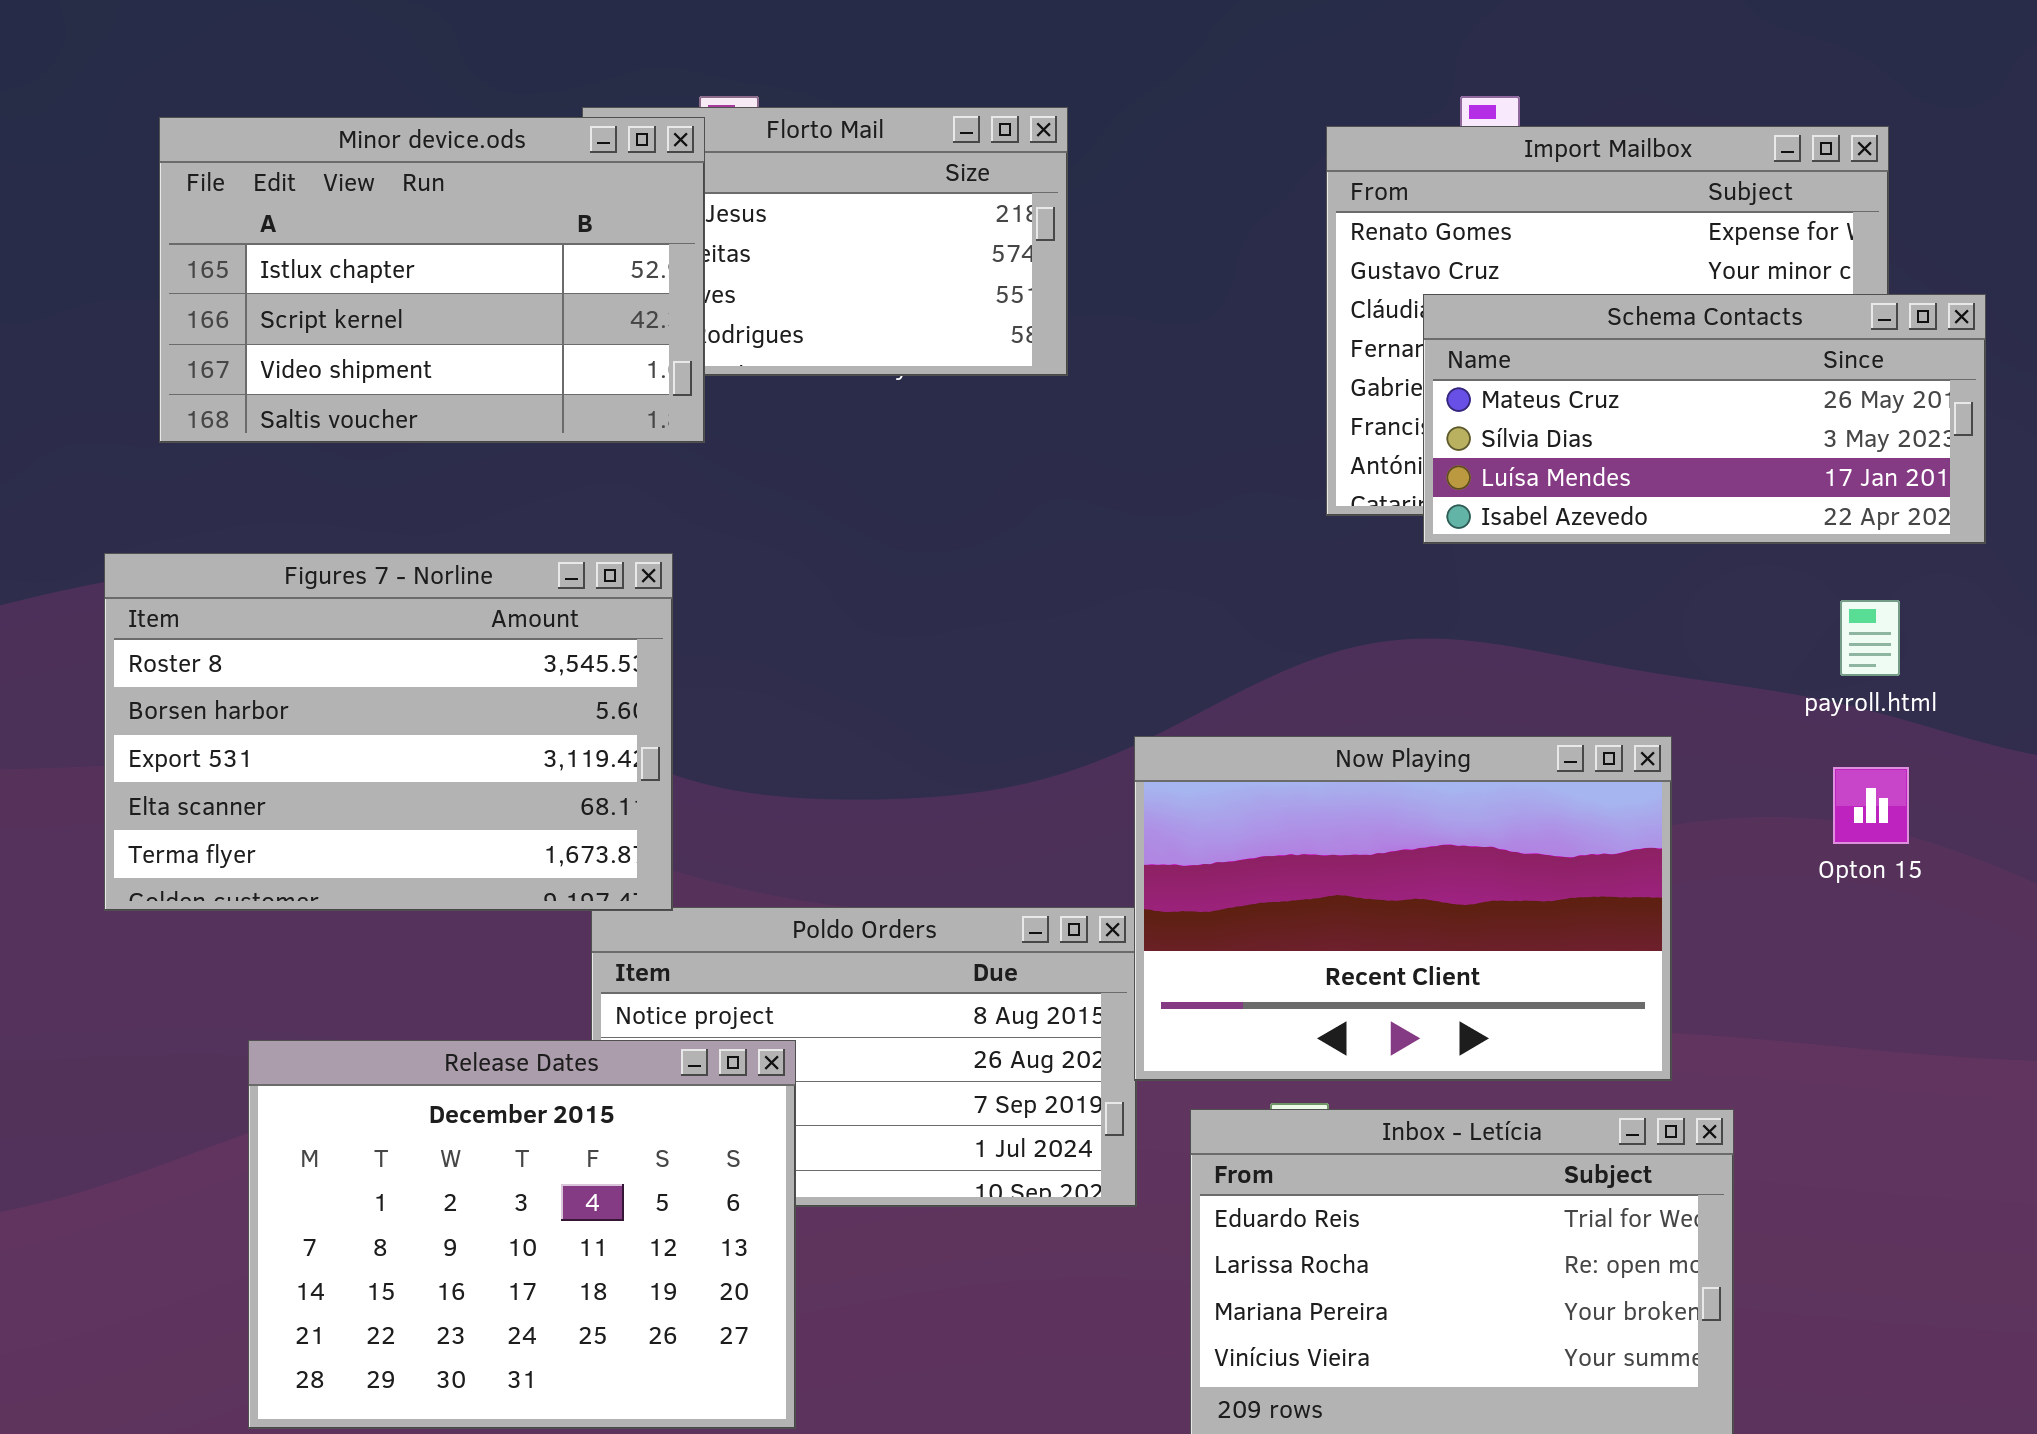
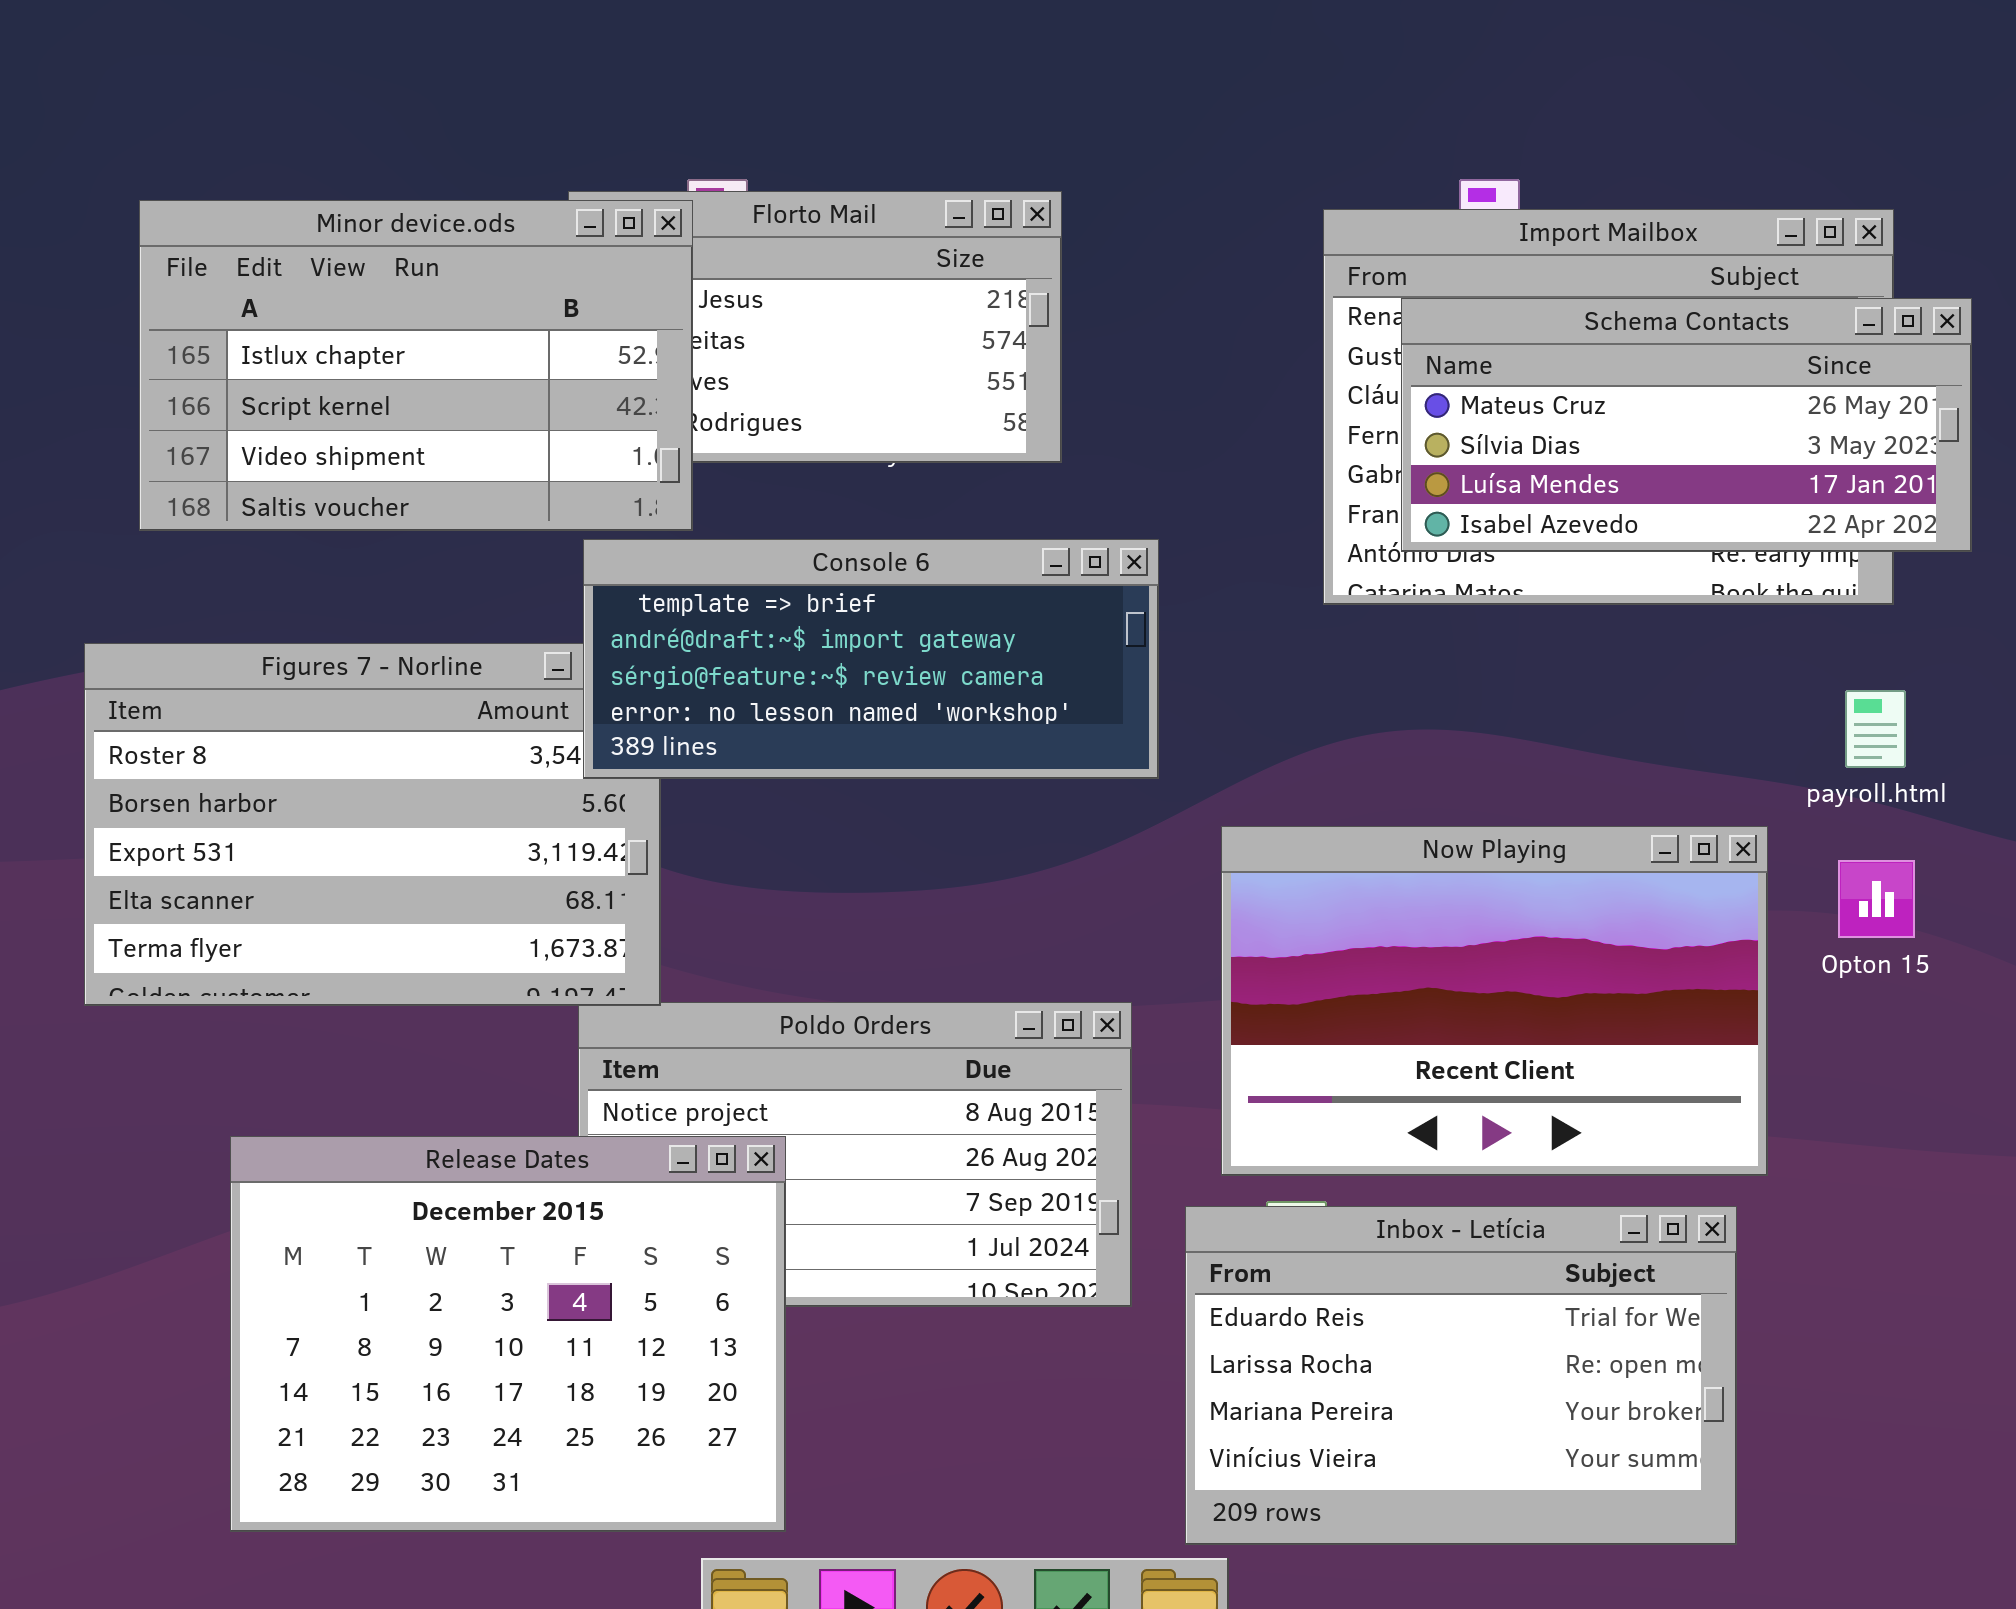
Schema Contacts: [1423,294,1986,544] -> [1401,298,1972,552], moved
Console 6: none -> [583,539,1159,779], opened
Now Playing: [1134,736,1672,1081] -> [1221,826,1768,1176], moved

